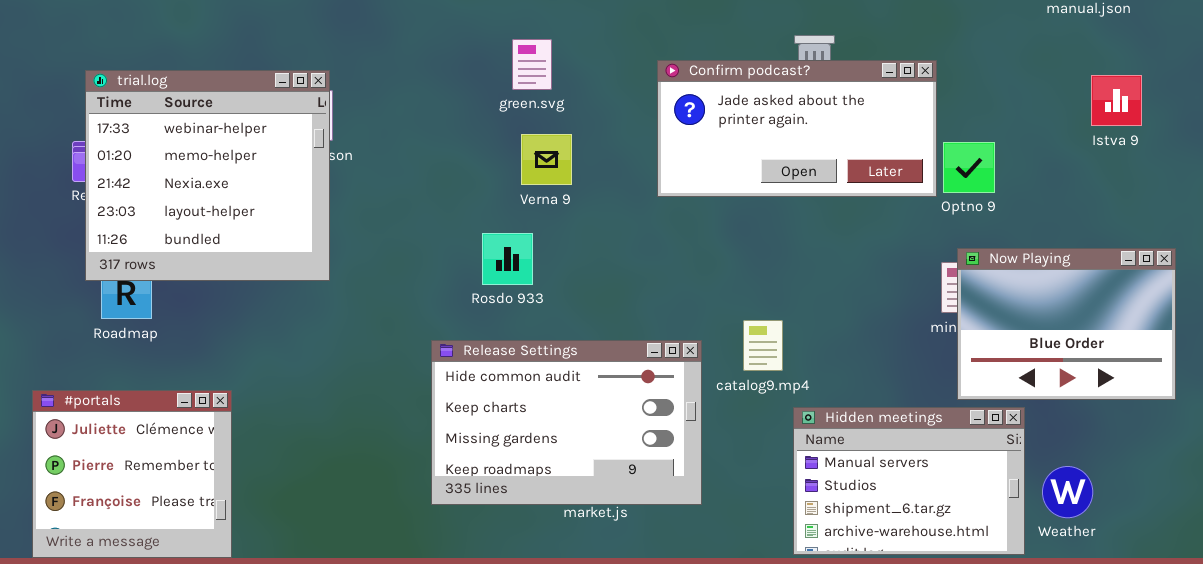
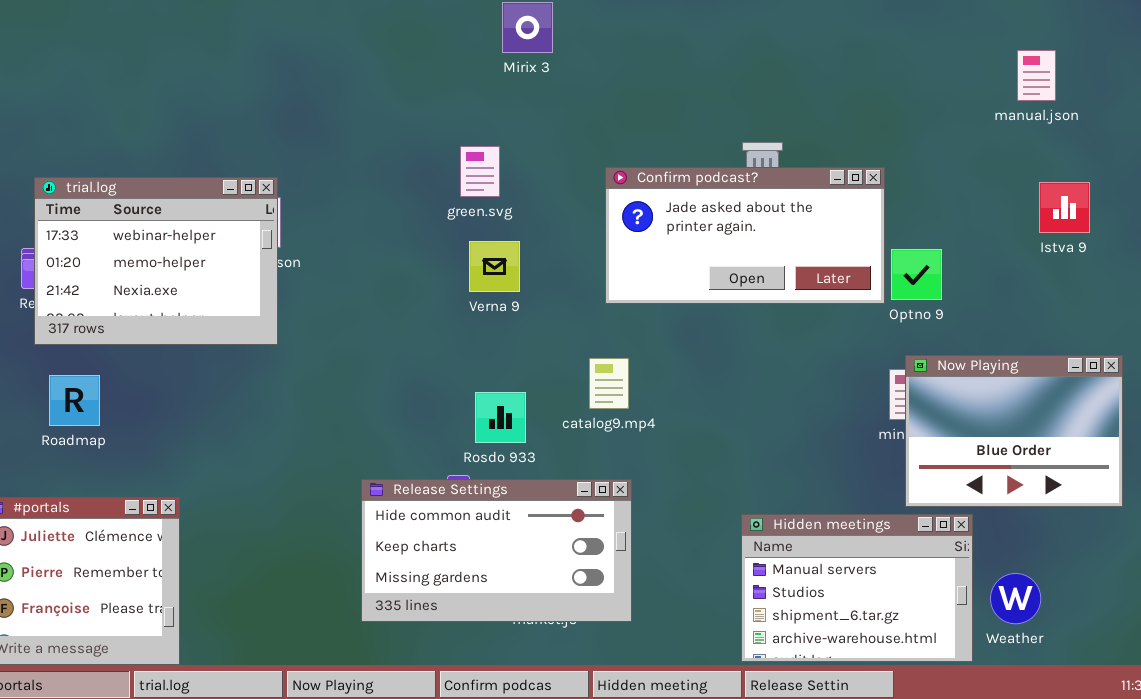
trial.log: [85,70,330,281] -> [34,177,278,345], resized
Rosdo 933: [482,233,533,285] -> [475,392,526,443], moved
catalog9.mp4: [743,320,783,371] -> [589,358,629,409], moved
Release Settings: [431,340,702,505] -> [361,479,632,622], moved, resized

